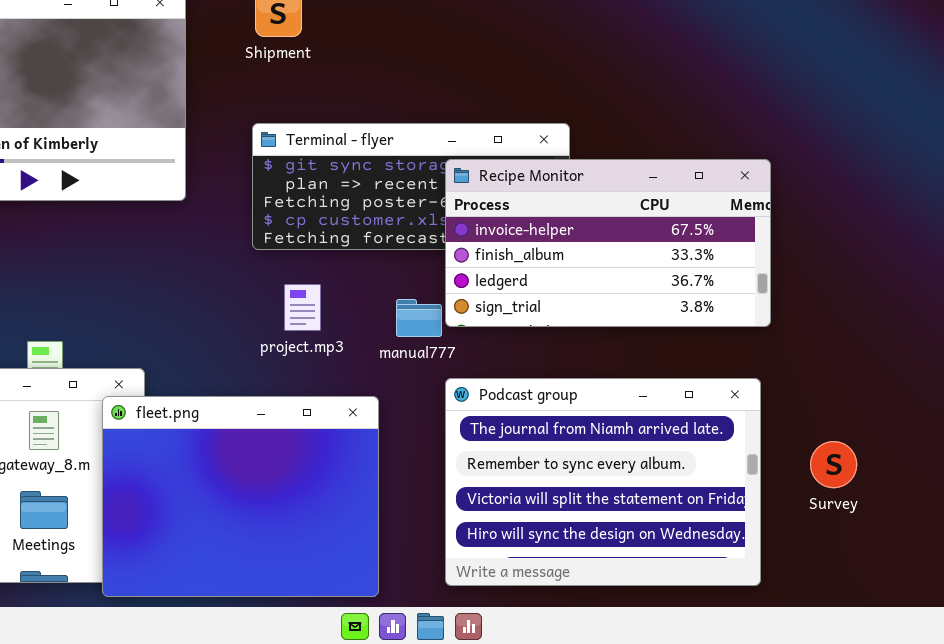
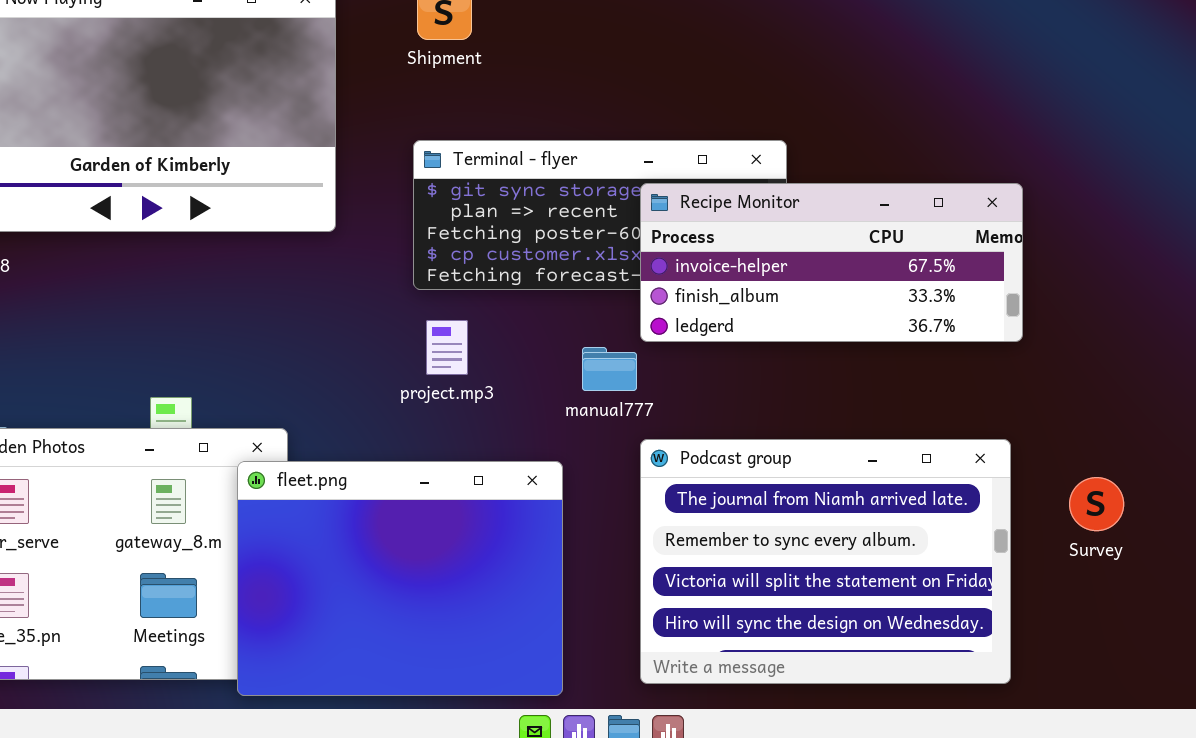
Recipe Monitor: [445,159,771,327] -> [640,183,1023,342], resized
project.mp3: [284,284,321,331] -> [426,320,468,375], moved
Survey: [810,441,857,488] -> [1069,477,1124,531], moved

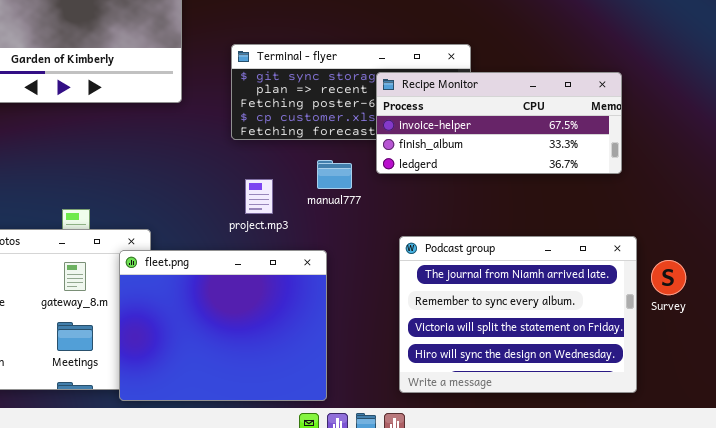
project.mp3: [426,320,468,375] -> [245,179,273,214], moved
manual777: [582,347,637,391] -> [317,160,352,189], moved
Podcast group: [640,439,1011,684] -> [399,236,637,393], moved

